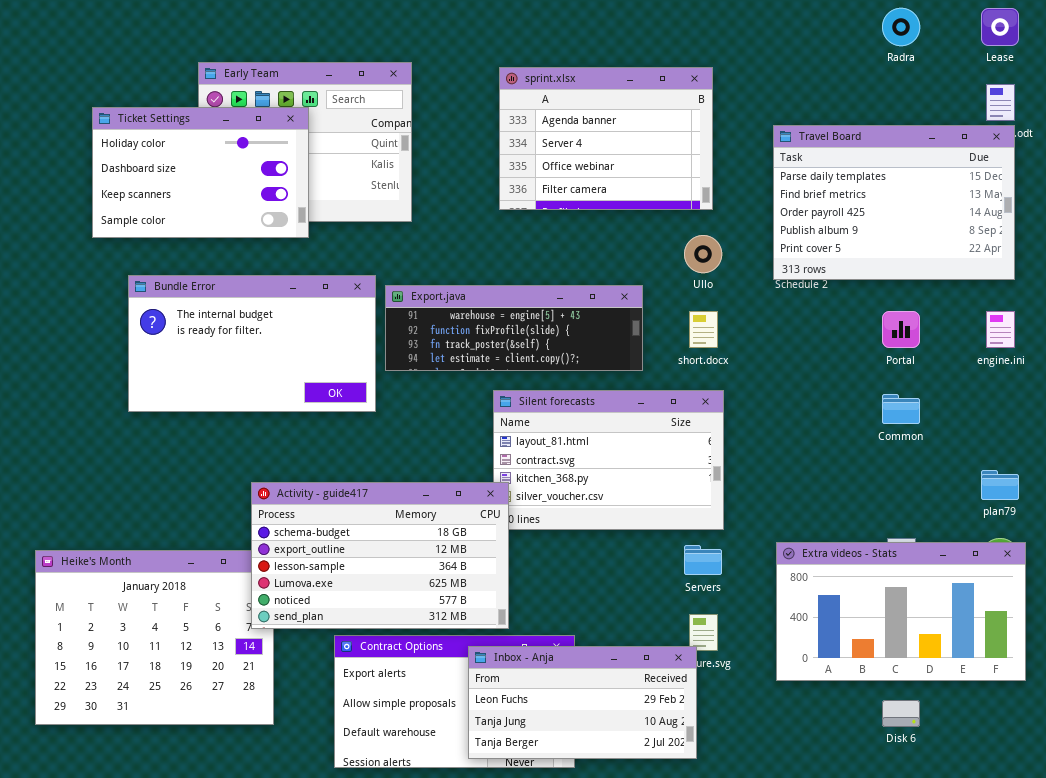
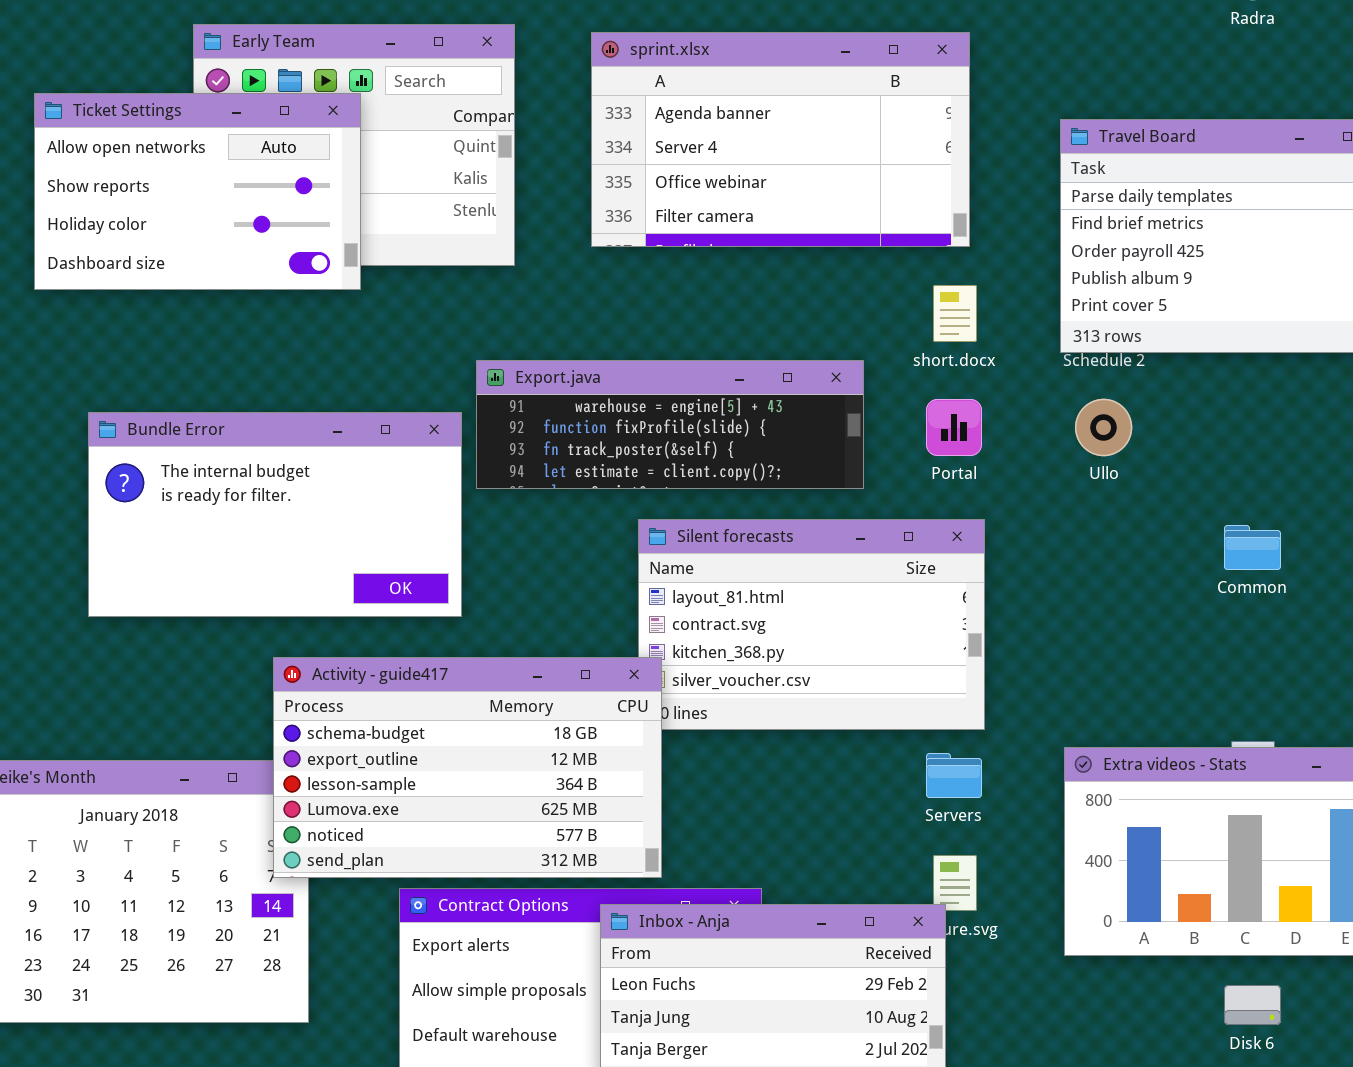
sprint.xlsx: [499,67,713,210] -> [591,32,970,247], resized
Ticket Settings: [92,107,309,238] -> [34,93,361,290], scrolled up 2 rows
Ullo: [684,235,722,273] -> [1075,399,1132,456], moved
Bundle Error: [128,275,376,412] -> [88,412,462,617], moved
short.docx: [689,311,718,348] -> [933,285,977,342], moved
Portal: [882,311,920,348] -> [926,399,982,456], moved

